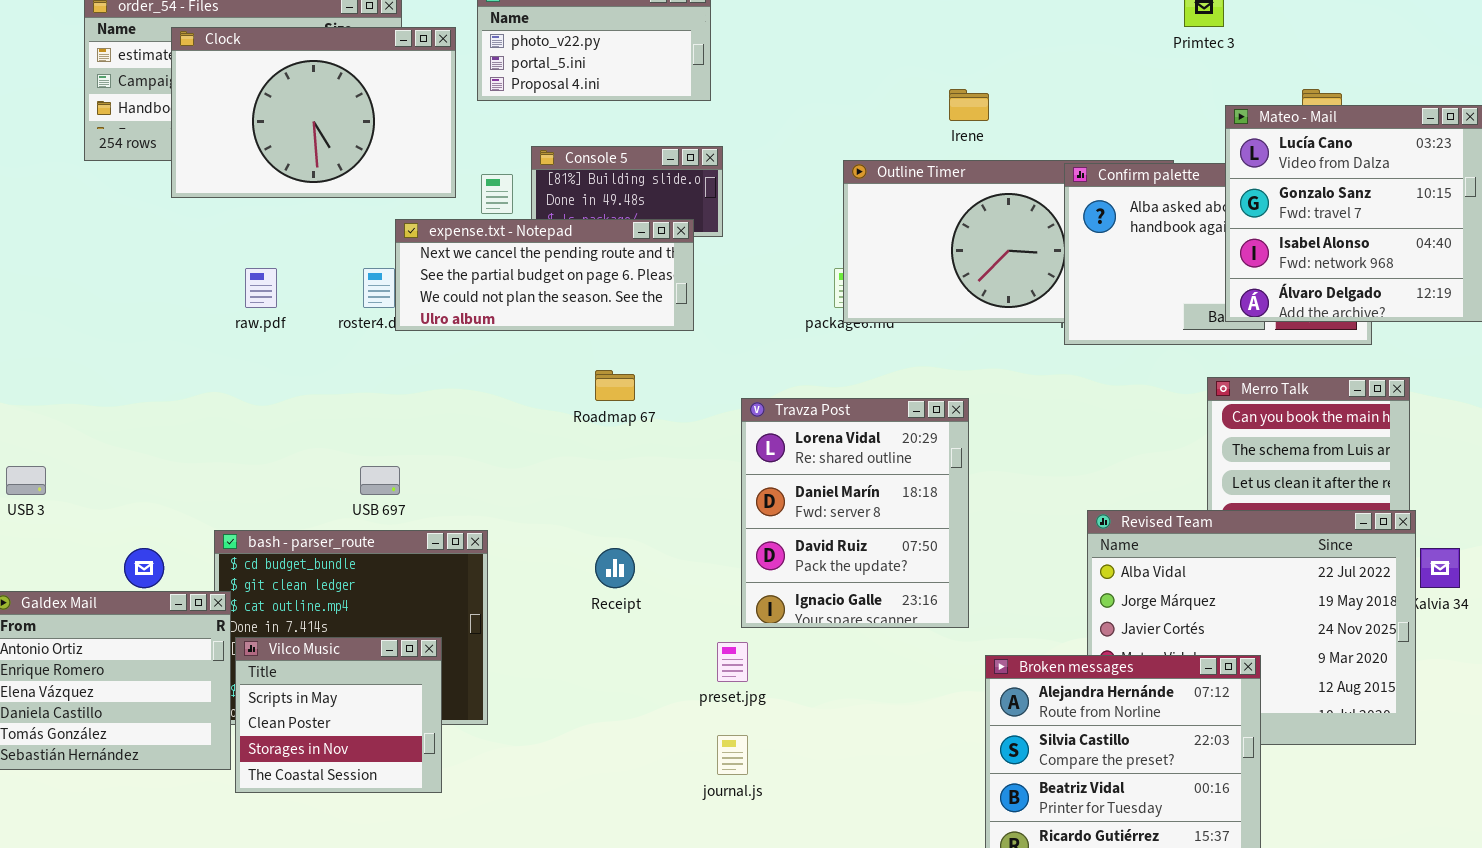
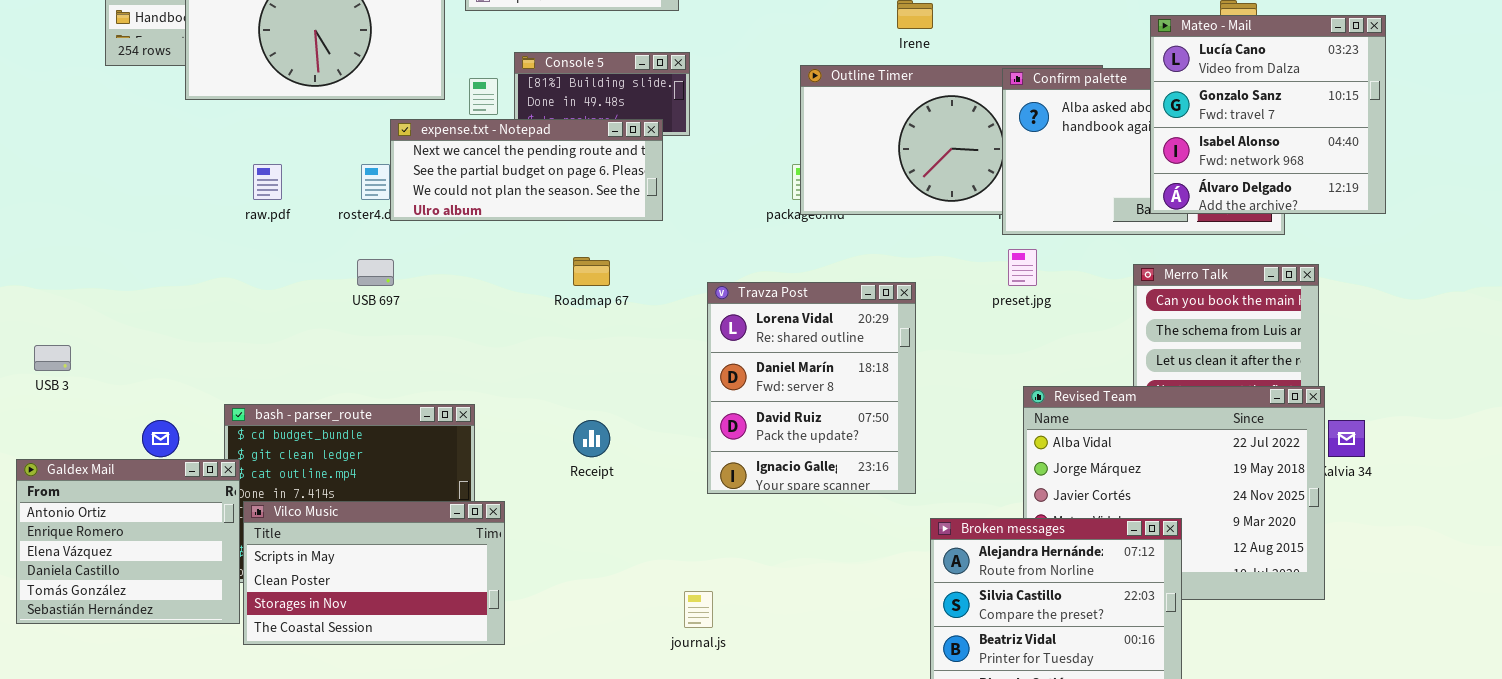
USB 697: [360,466,400,495] -> [357,259,394,286], moved
Vilco Music: [235,637,442,793] -> [243,501,505,645], resized
preset.jpg: [717,642,748,682] -> [1008,249,1037,286], moved

